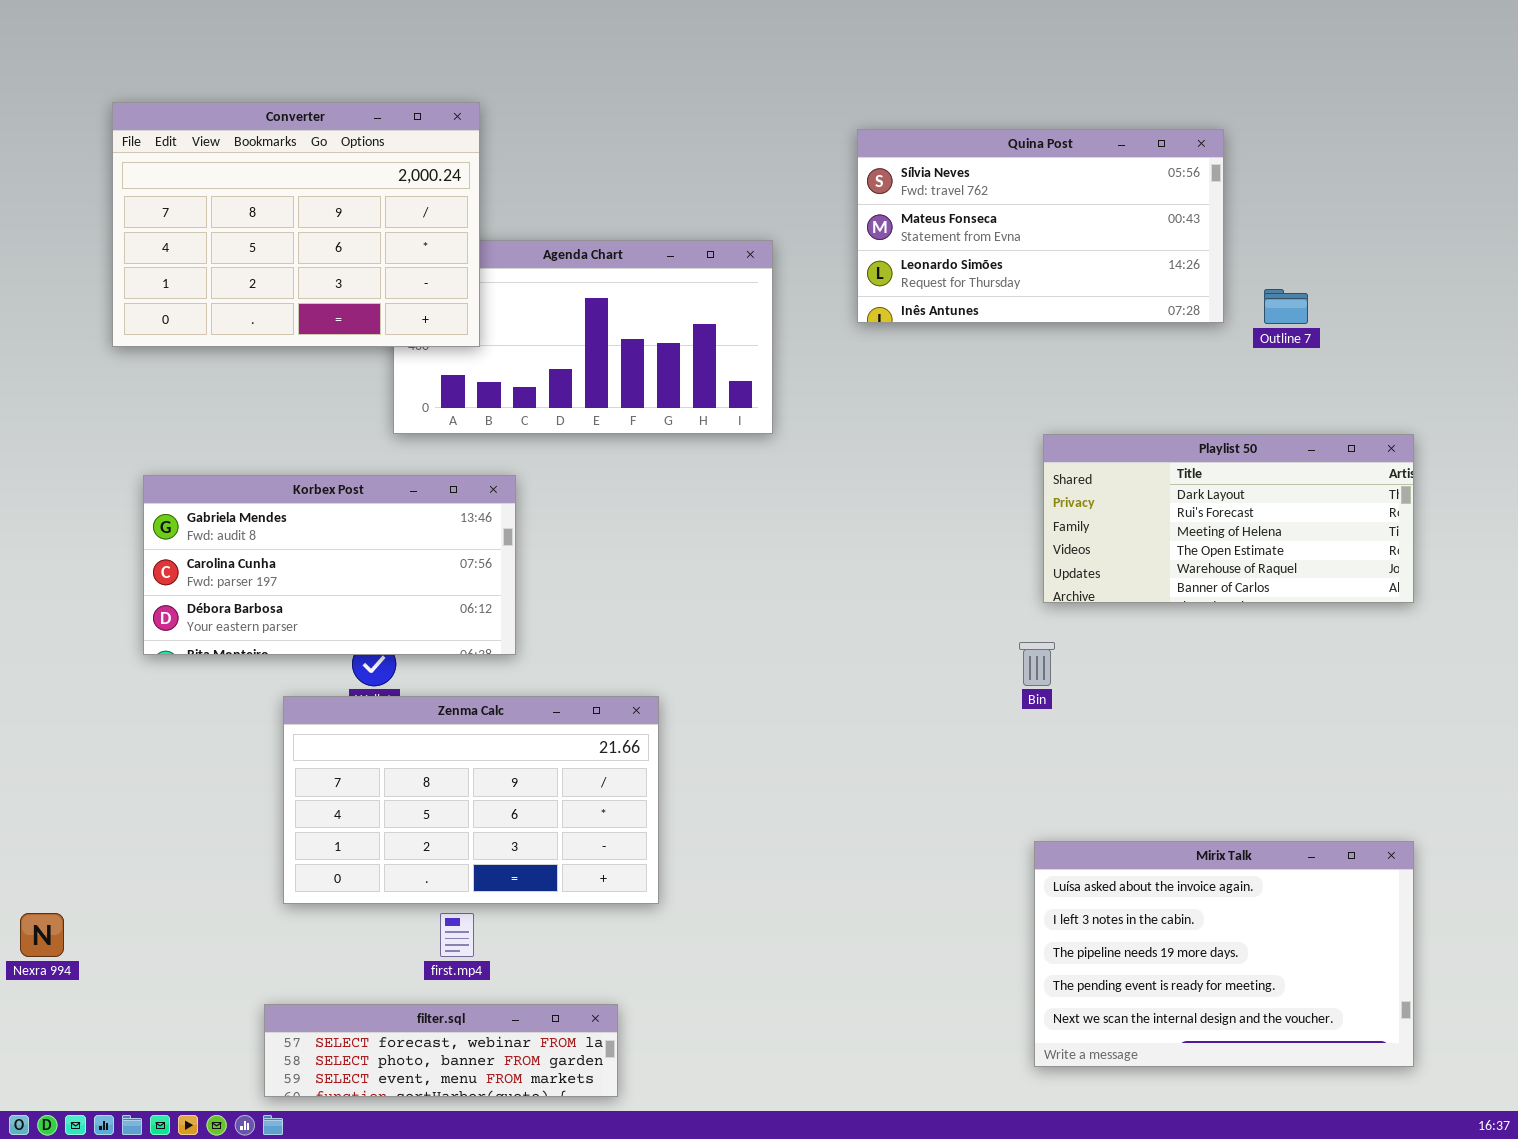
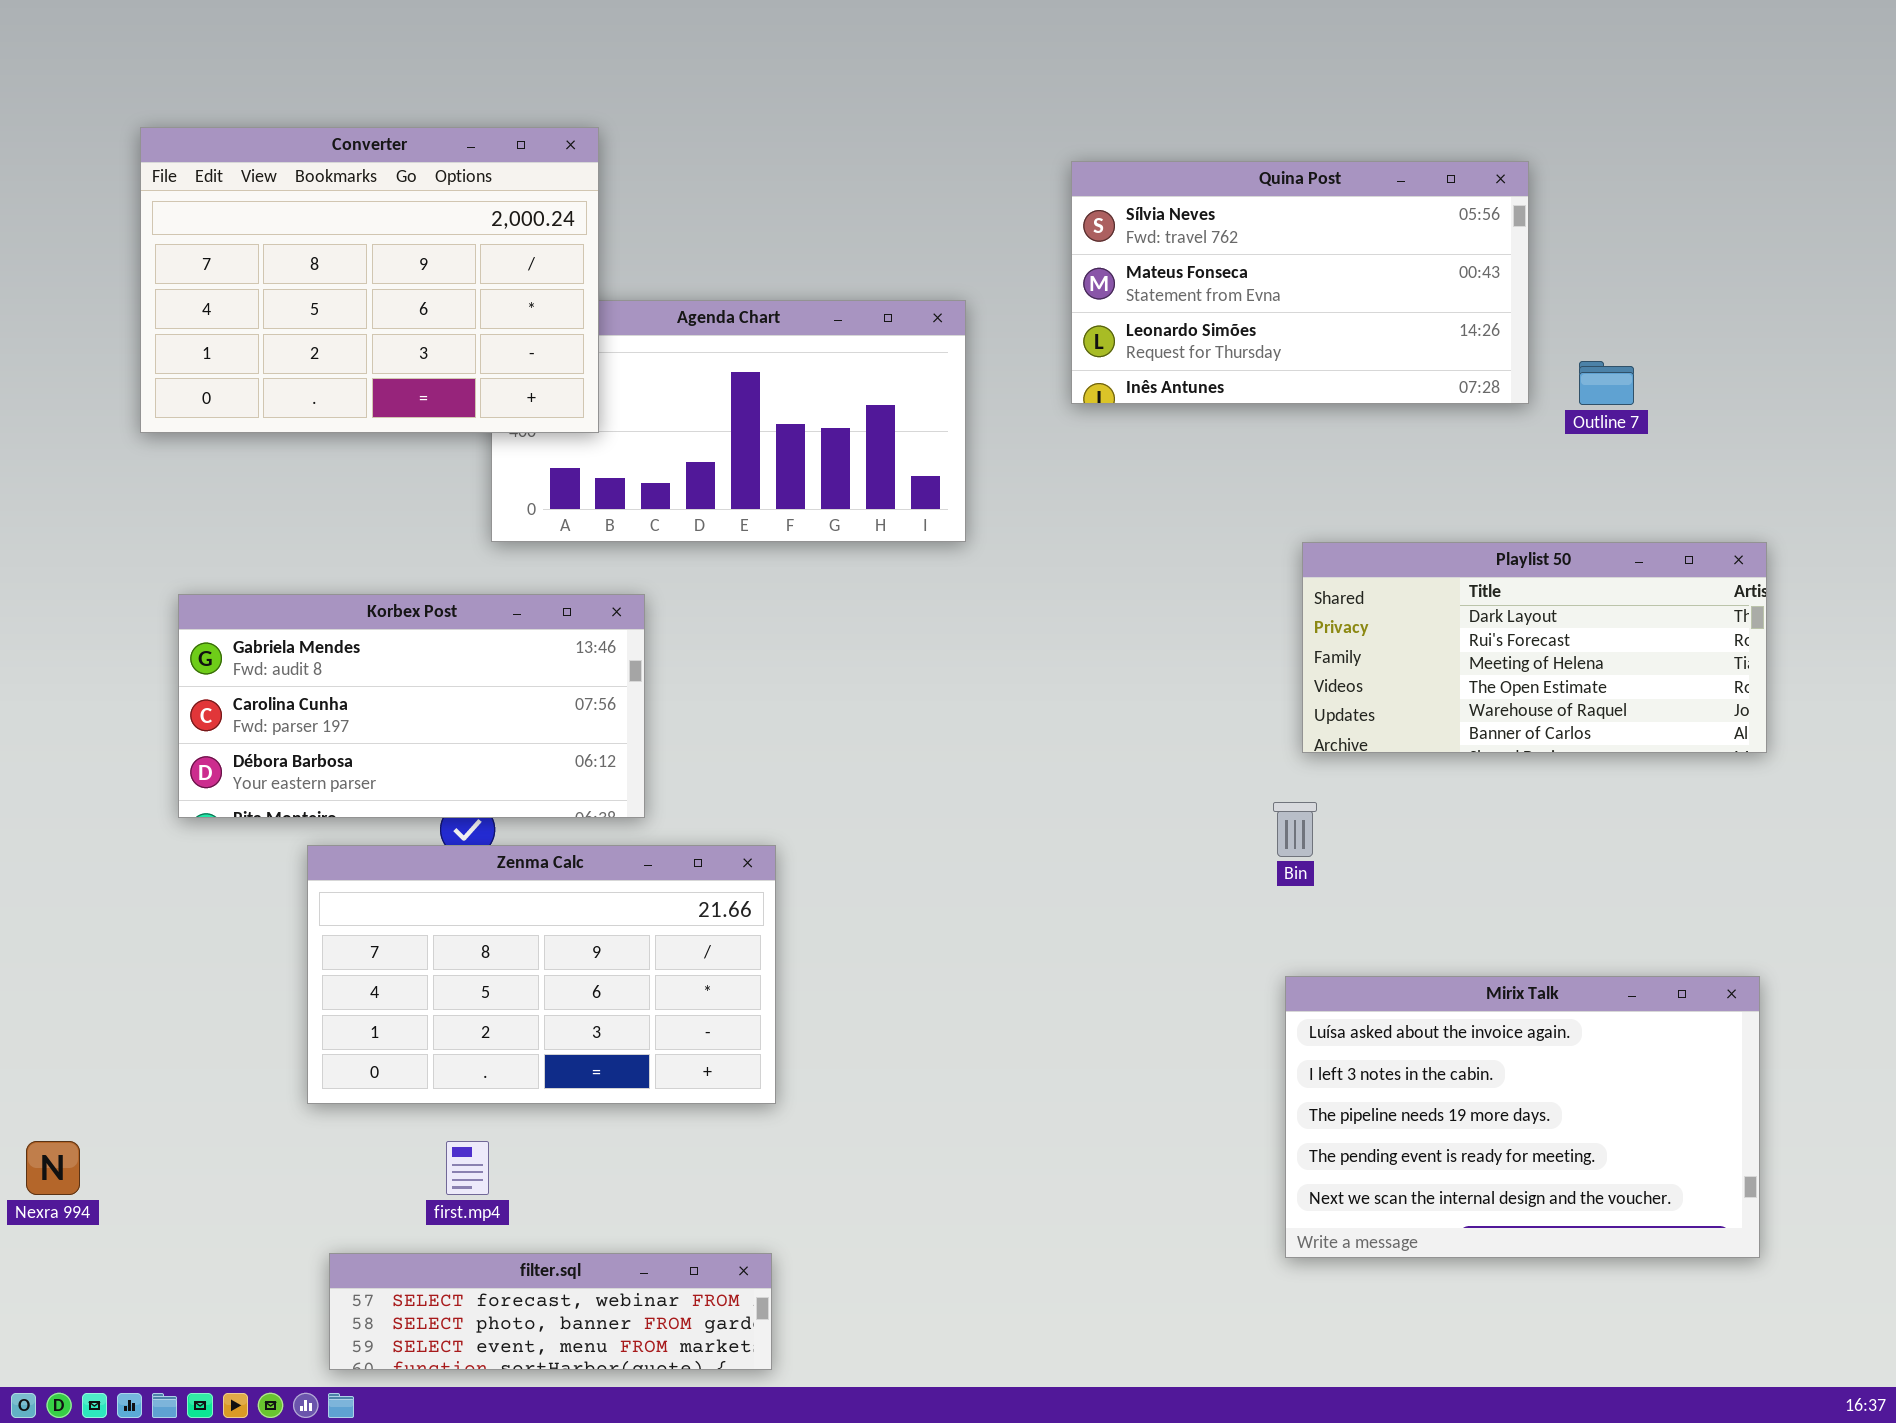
Zenma Calc: [283,696,659,904] -> [307,845,776,1104], moved
Mirix Talk: [1034,841,1414,1067] -> [1285,976,1760,1258], moved
first.mp4: [440,913,474,957] -> [446,1141,489,1195], moved

